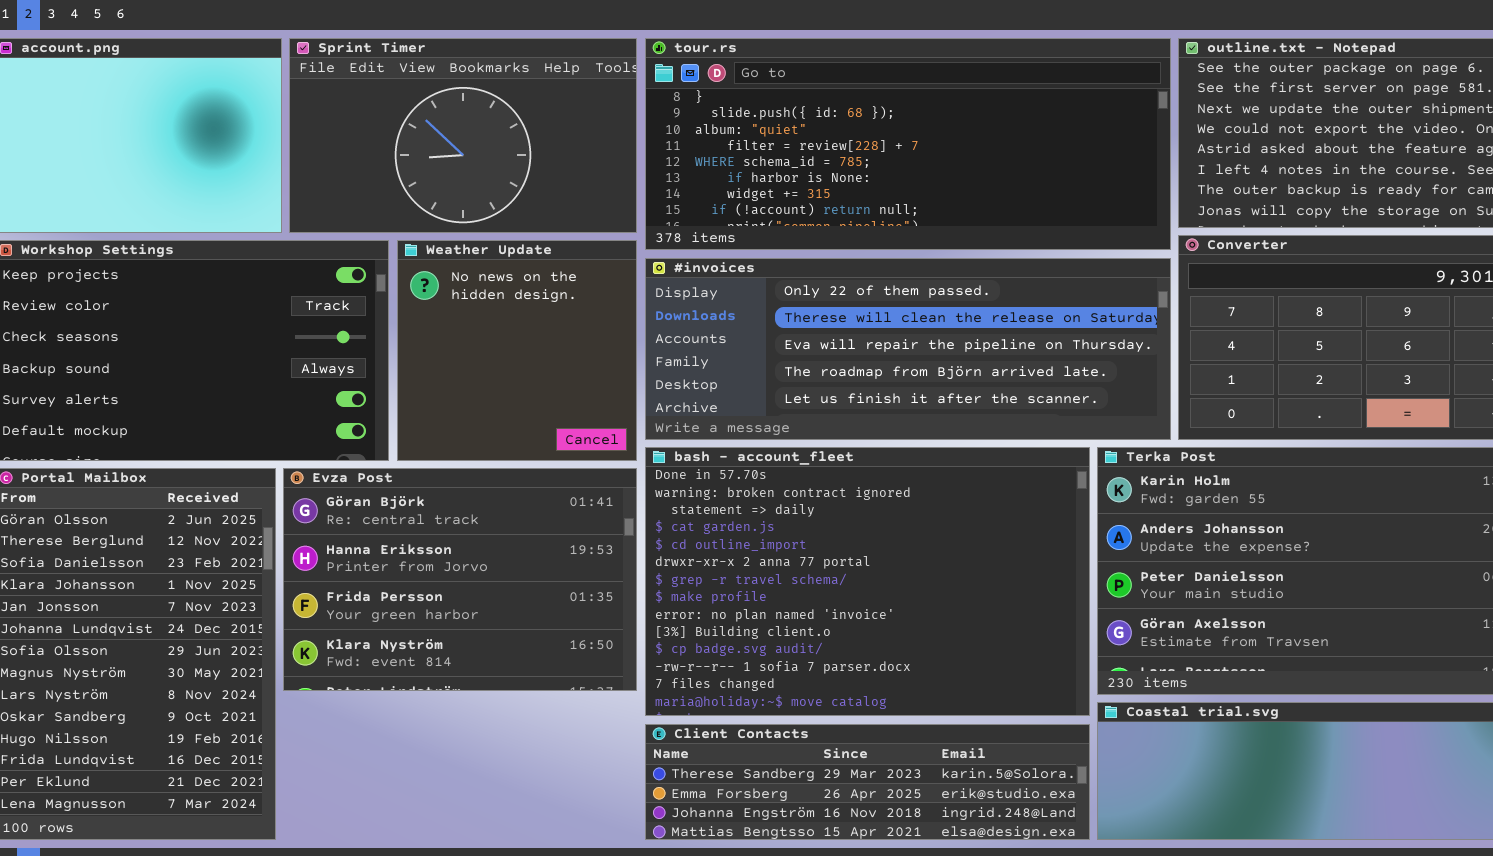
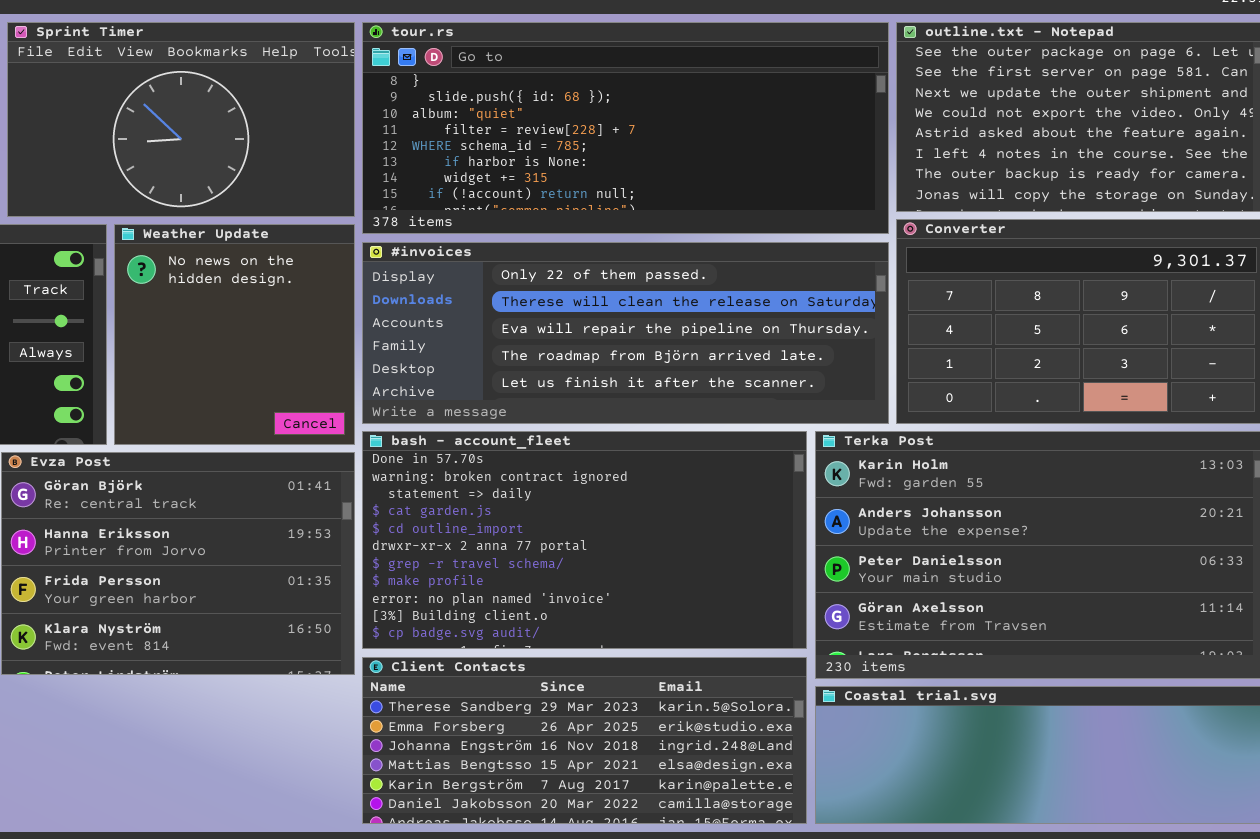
bash - account_fleet: [645,447,1090,716] -> [362,431,807,649], resized
Client Contacts: [645,724,1090,840] -> [362,657,807,824], resized

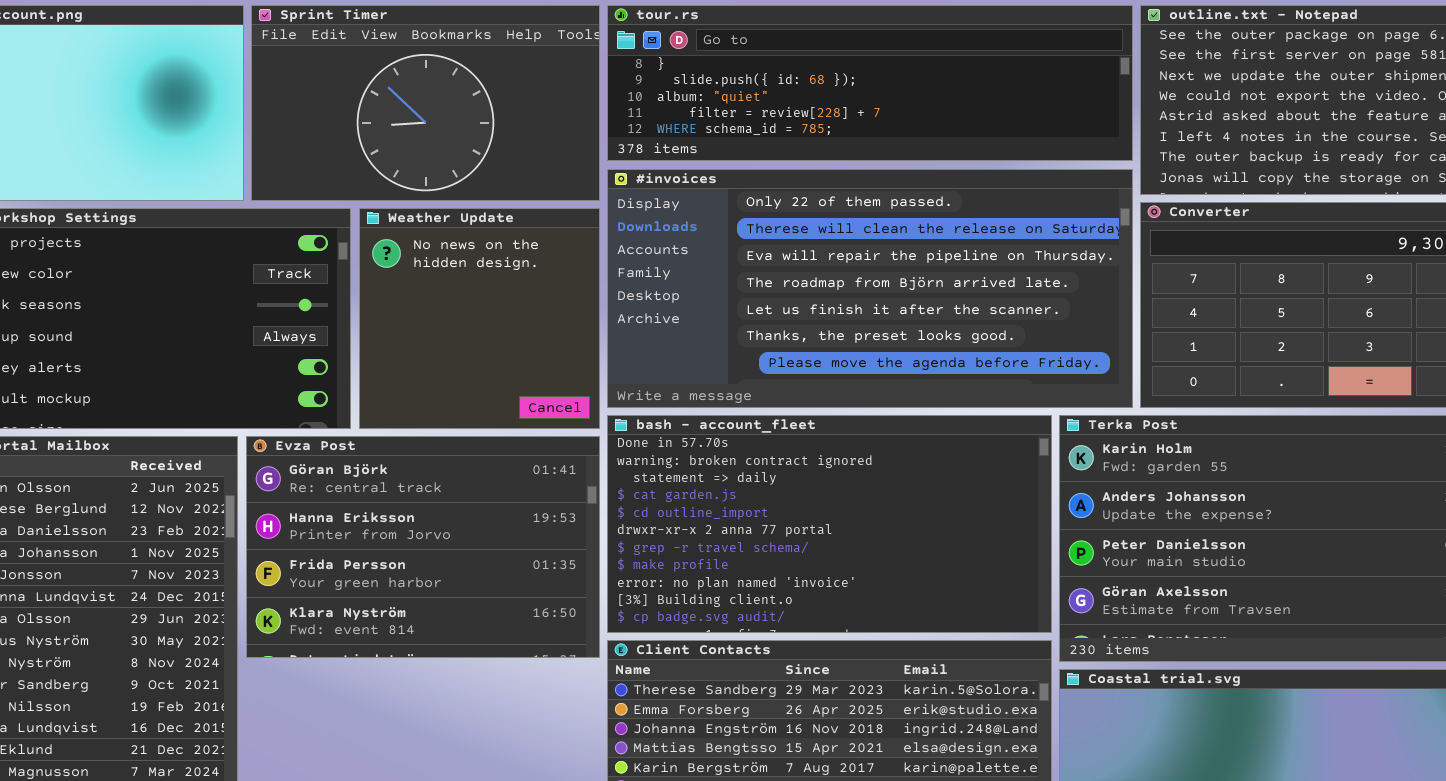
tour.rs: [362,22,889,234] -> [607,5,1133,161], resized
#invoices: [362,242,889,424] -> [607,169,1133,408], resized

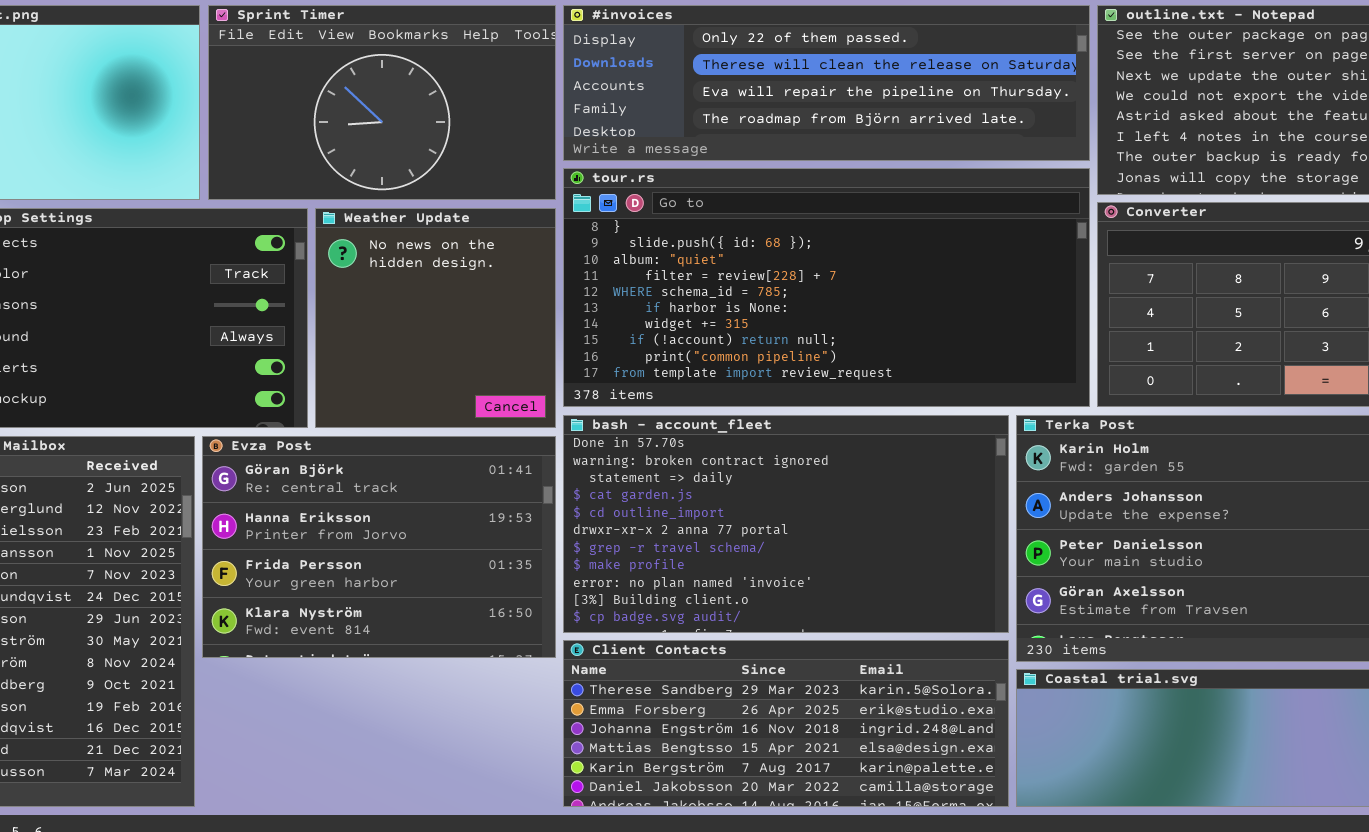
tour.rs: [607,5,1133,161] -> [563,168,1090,407], moved, resized
#invoices: [607,169,1133,408] -> [563,5,1090,161], moved, resized

